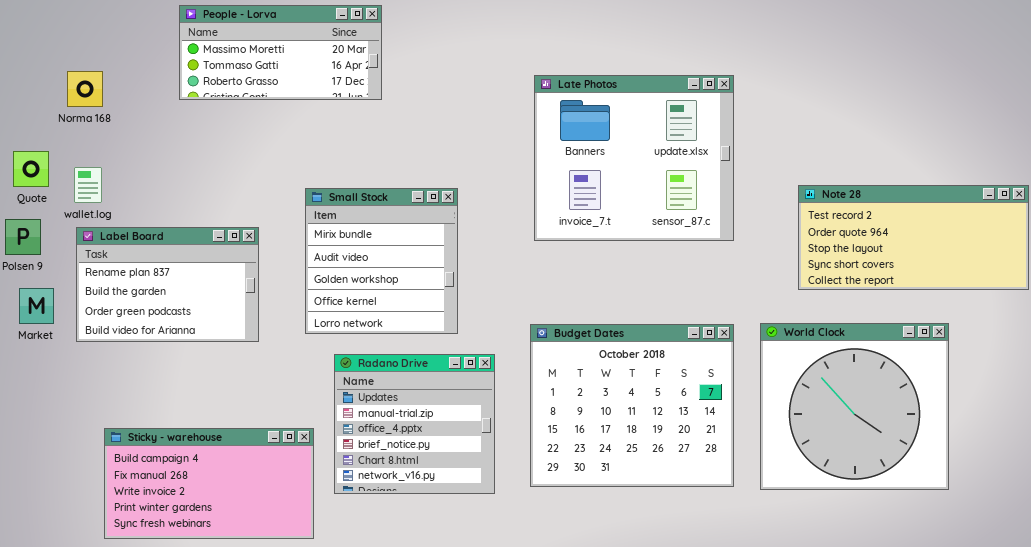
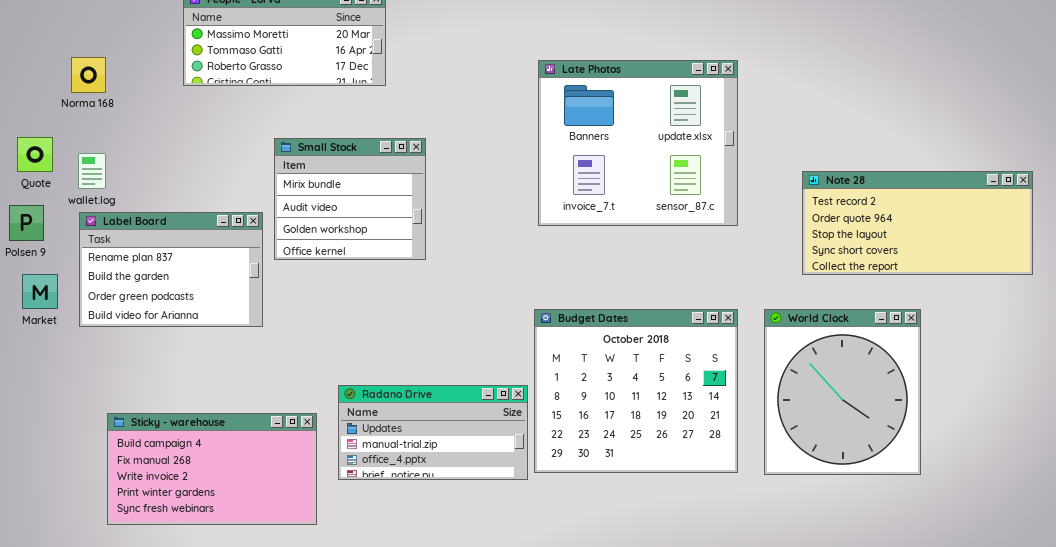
Small Stock: [305,188,458,334] -> [274,138,426,260], moved, resized
World Clock: [760,323,949,490] -> [764,309,921,475], resized
Radano Drive: [334,354,495,494] -> [338,385,528,480], resized

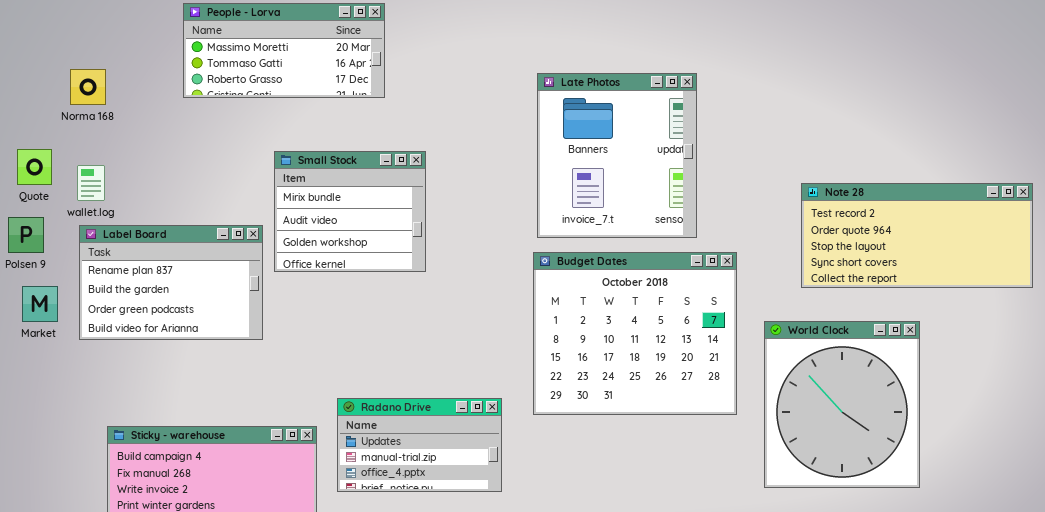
Late Photos: [538,60,738,226] -> [537,73,697,238], resized
Budget Dates: [534,309,738,473] -> [533,252,737,415], moved
Radano Drive: [338,385,528,480] -> [337,398,502,492], resized

